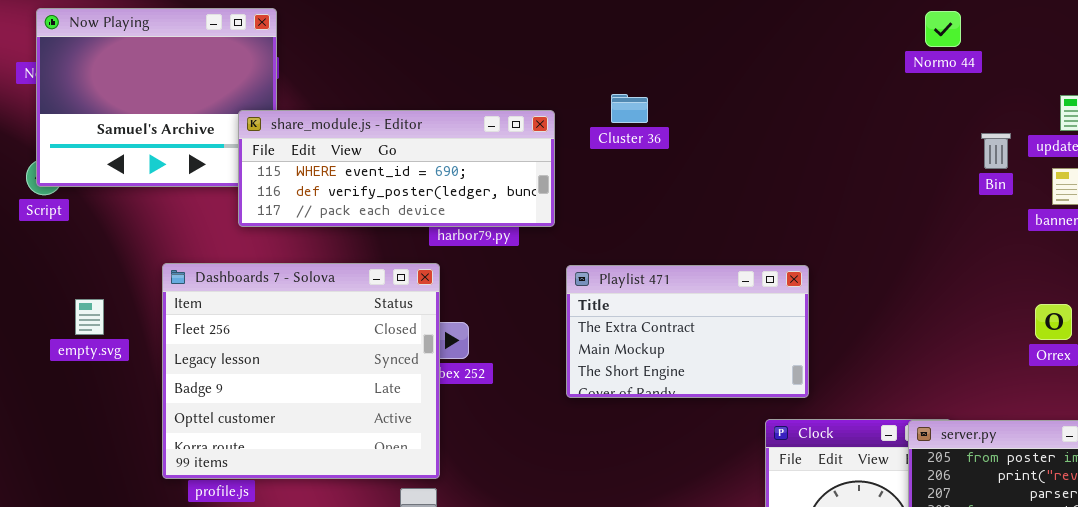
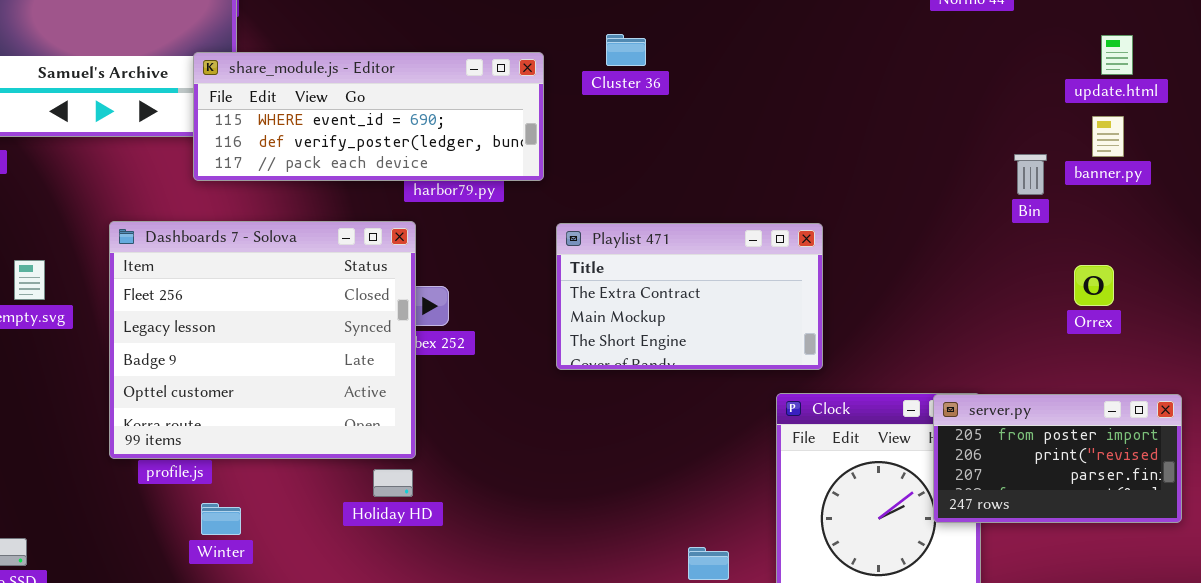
Bin: [981,133,1011,169] -> [1014,154,1047,195], moved

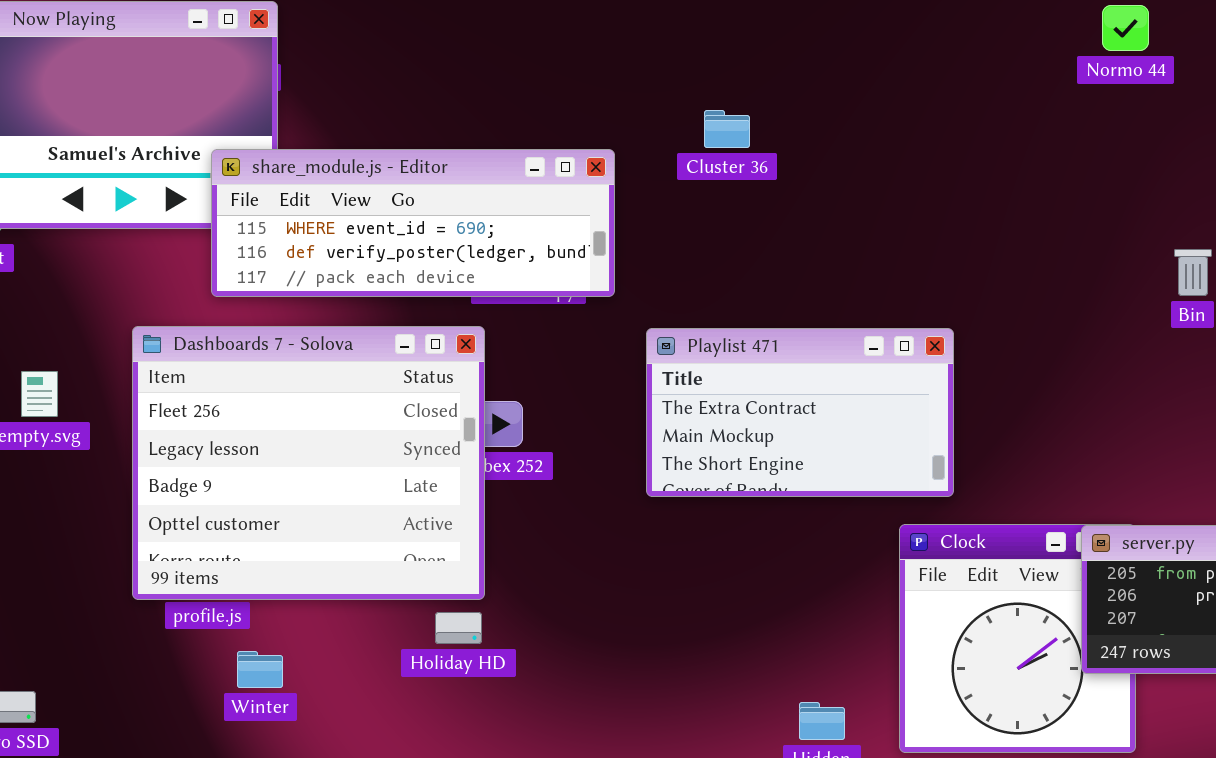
share_module.js - Editor: [193,52,544,181] -> [211,149,615,297], moved

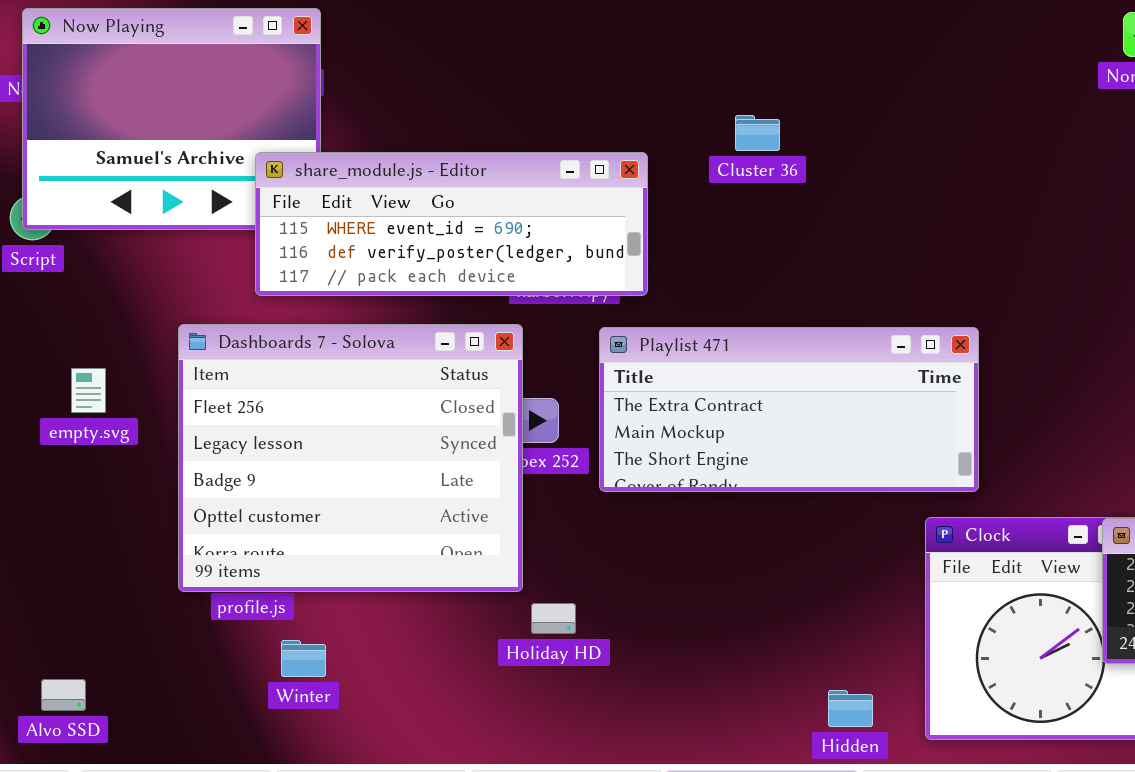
Playlist 471: [646,328,954,497] -> [599,327,979,492], resized
Holiday HD: [435,612,482,644] -> [531,603,576,634], moved

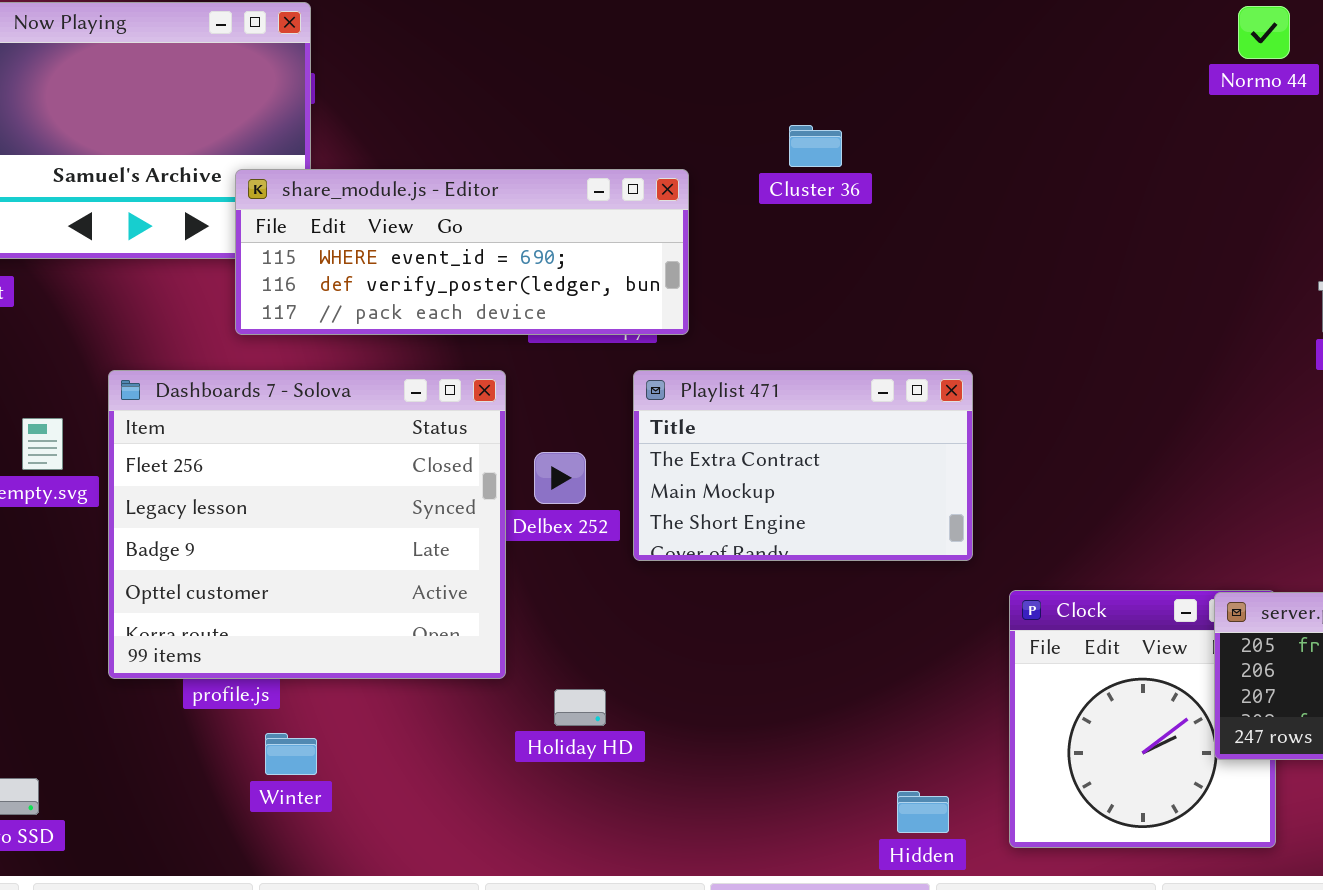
Dashboards 7 - Solova: [178,324,523,592] -> [108,370,506,679], moved
Playlist 471: [599,327,979,492] -> [633,370,973,561], resized

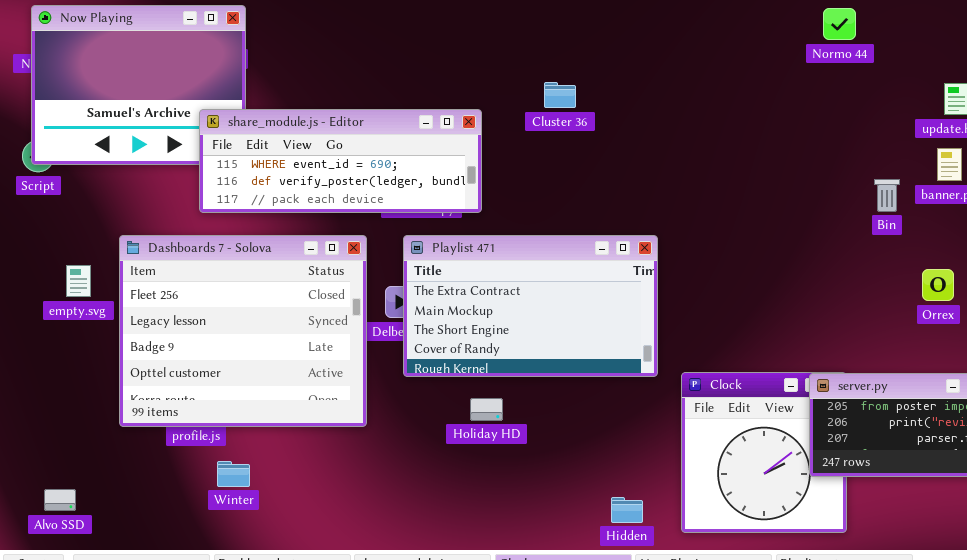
Playlist 471: [633,370,973,561] -> [403,235,658,377], resized
Holiday HD: [554,689,606,726] -> [470,398,503,421], moved

